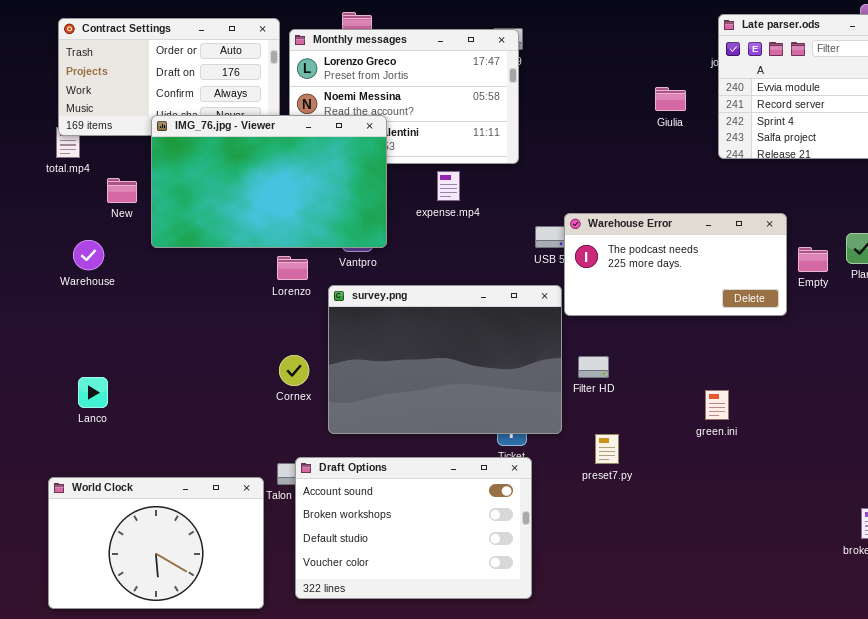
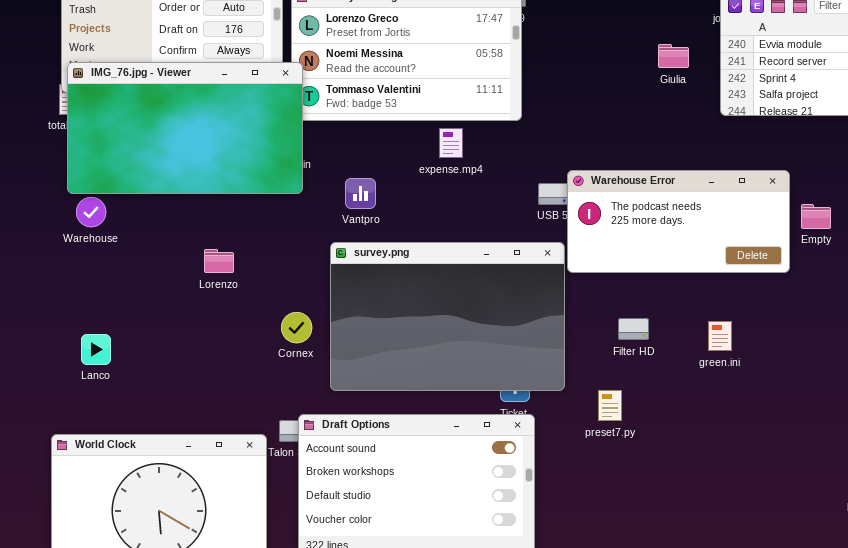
IMG_76.jpg - Viewer: [151,115,387,248] -> [67,62,303,194], moved
Lorenzo: [277,256,308,280] -> [204,249,234,273], moved
Filter HD: [578,356,609,378] -> [618,318,649,340], moved
green.ini: [705,390,729,420] -> [708,321,732,351], moved

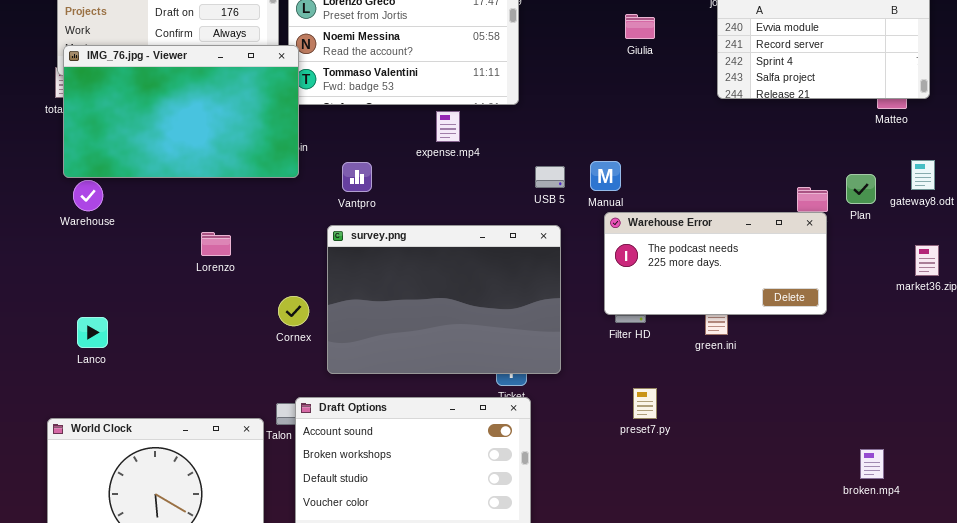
Giulia: [658,44,689,68] -> [625,14,655,39], moved
Warehouse Error: [567,170,790,273] -> [604,212,827,315], moved
preset7.py: [598,390,622,421] -> [633,388,657,419], moved

